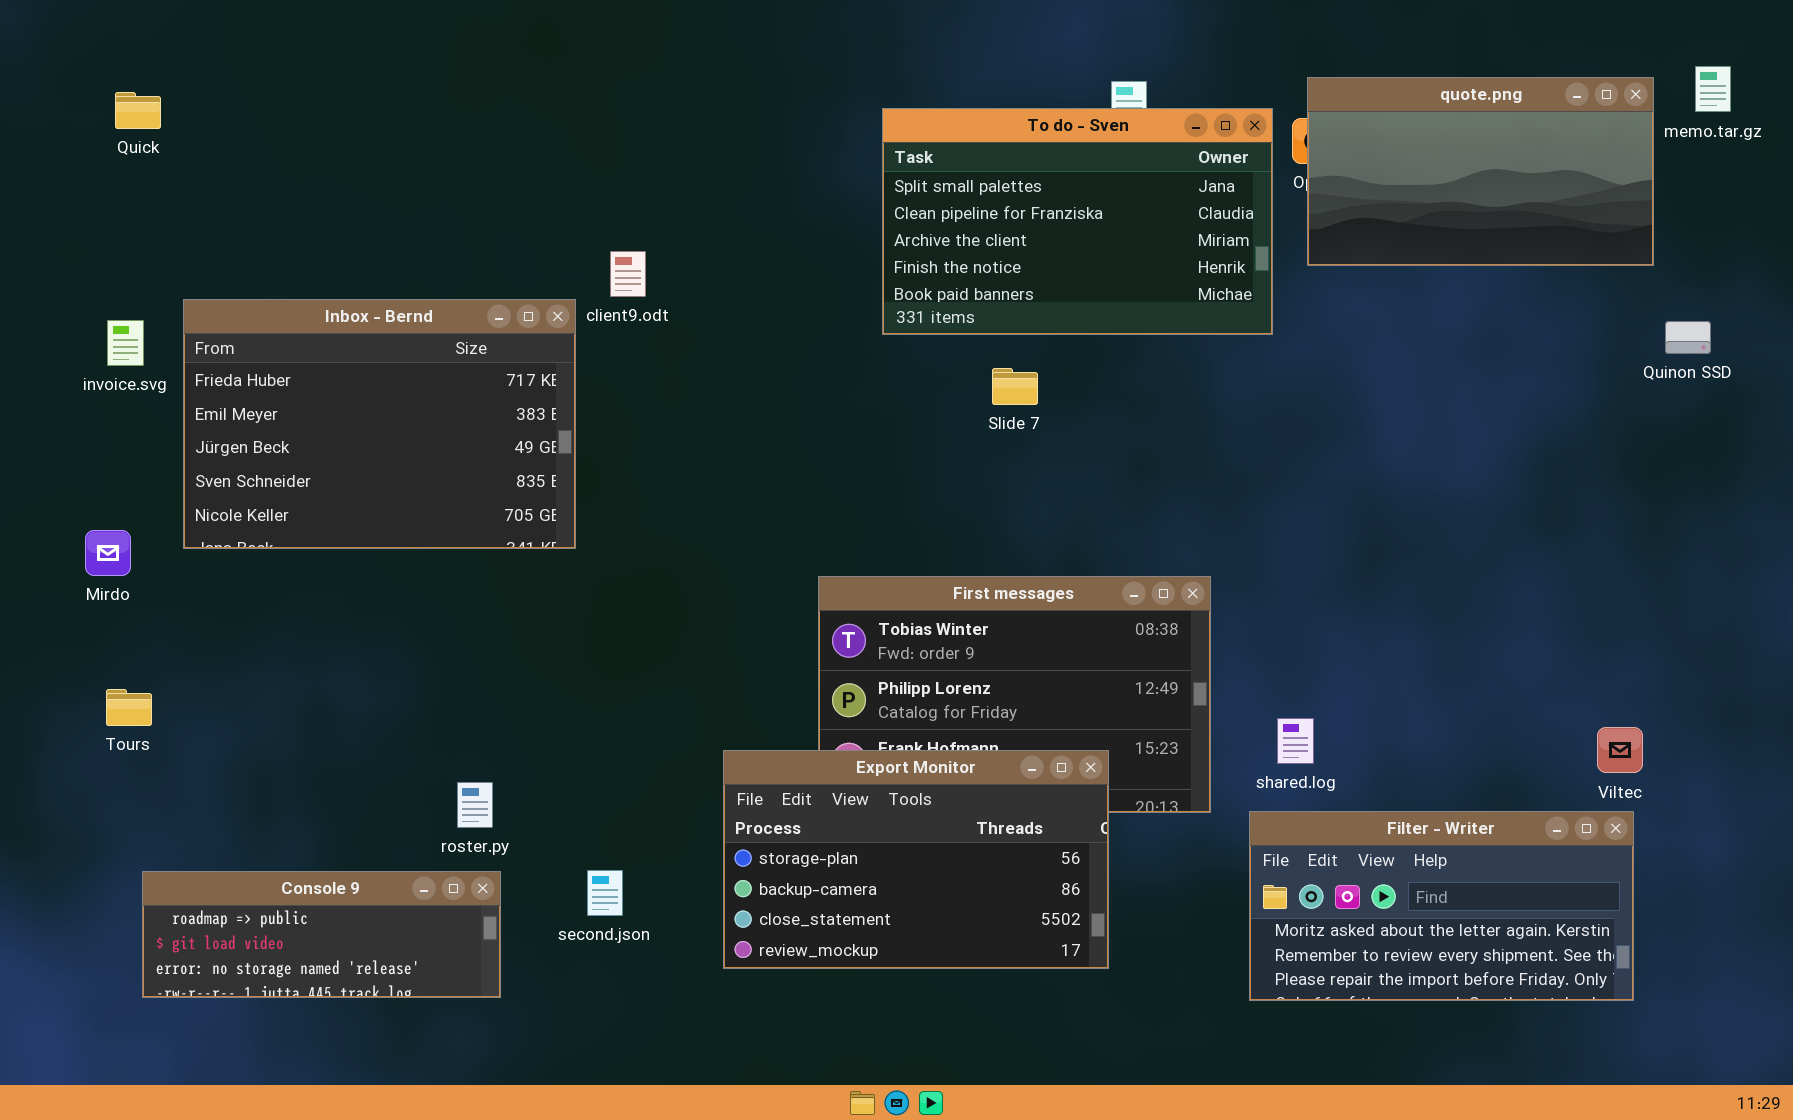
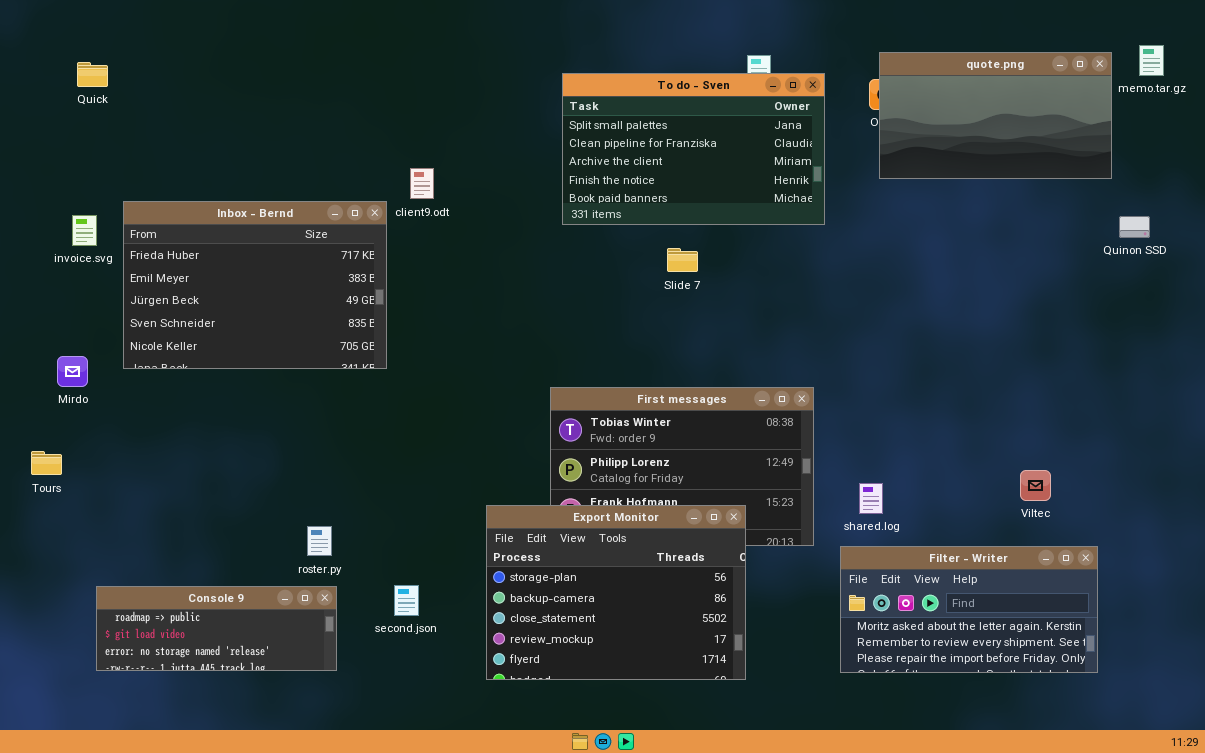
To do - Sven: [882,108,1273,335] -> [562,73,825,225], moved
Tours: [106,689,152,726] -> [31,451,62,475], moved
Viltec: [1597,727,1643,773] -> [1020,470,1051,501], moved
Export Monitor: [723,750,1109,969] -> [486,505,746,680], resized

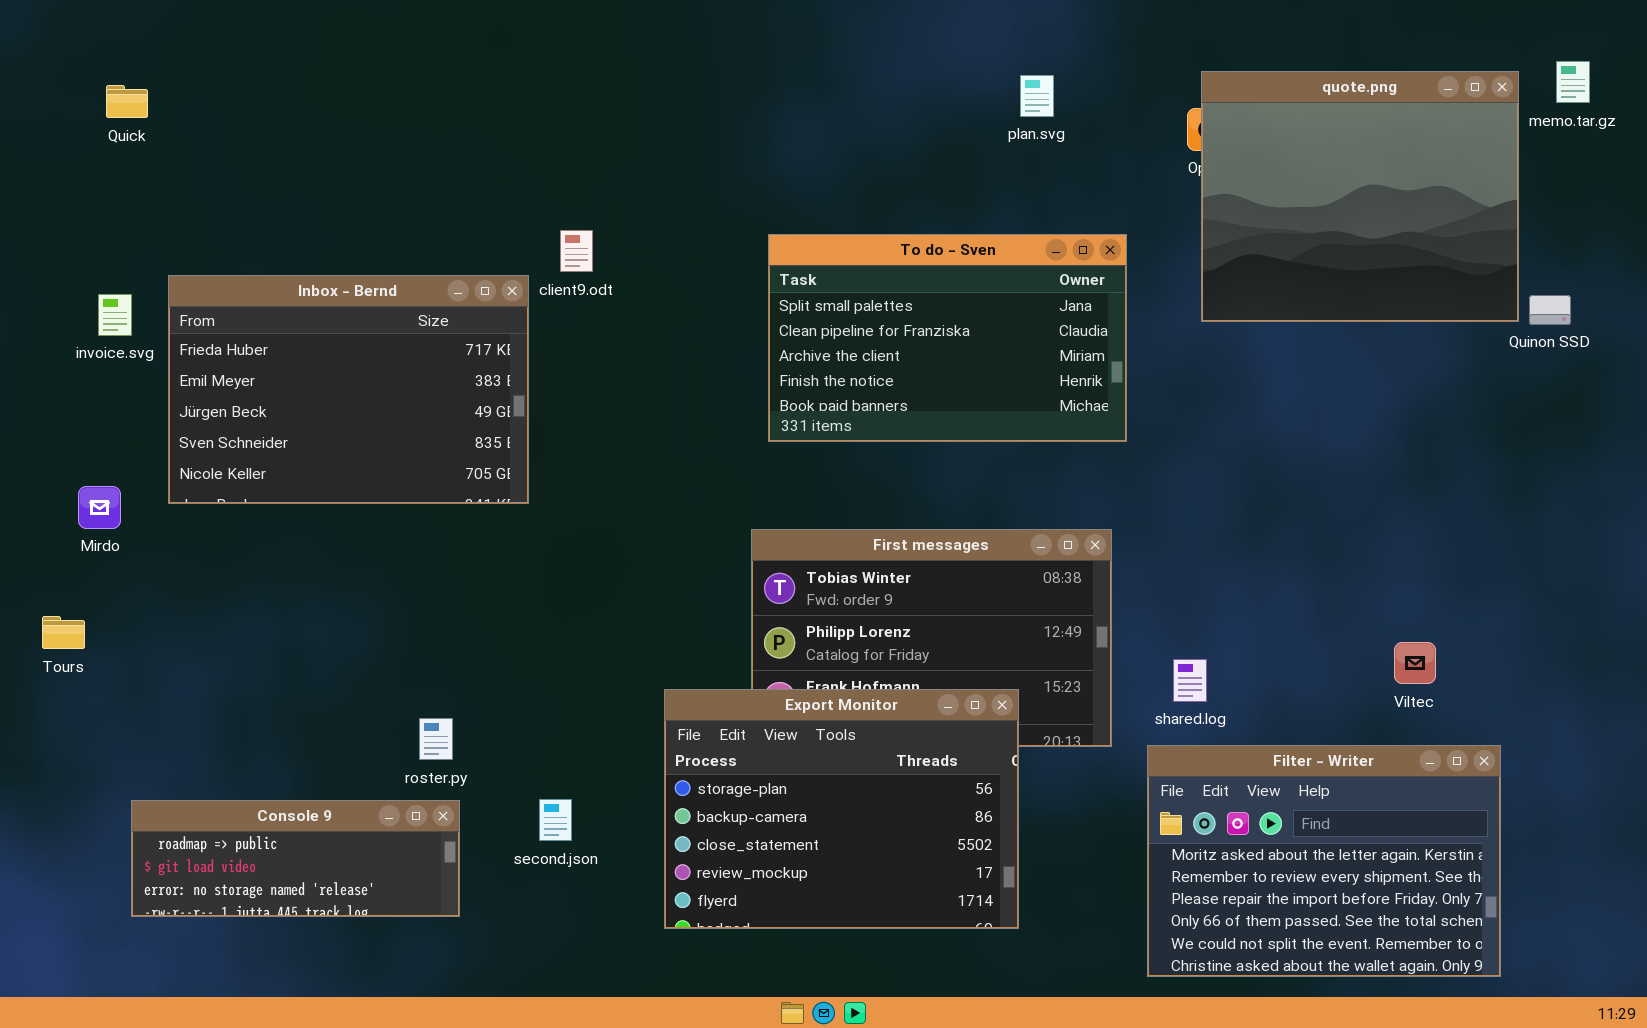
quote.png: [879,52,1112,179] -> [1201,71,1519,322], resized
To do - Sven: [562,73,825,225] -> [768,234,1127,442], moved
Filter - Writer: [840,546,1098,673] -> [1147,745,1501,977], resized

